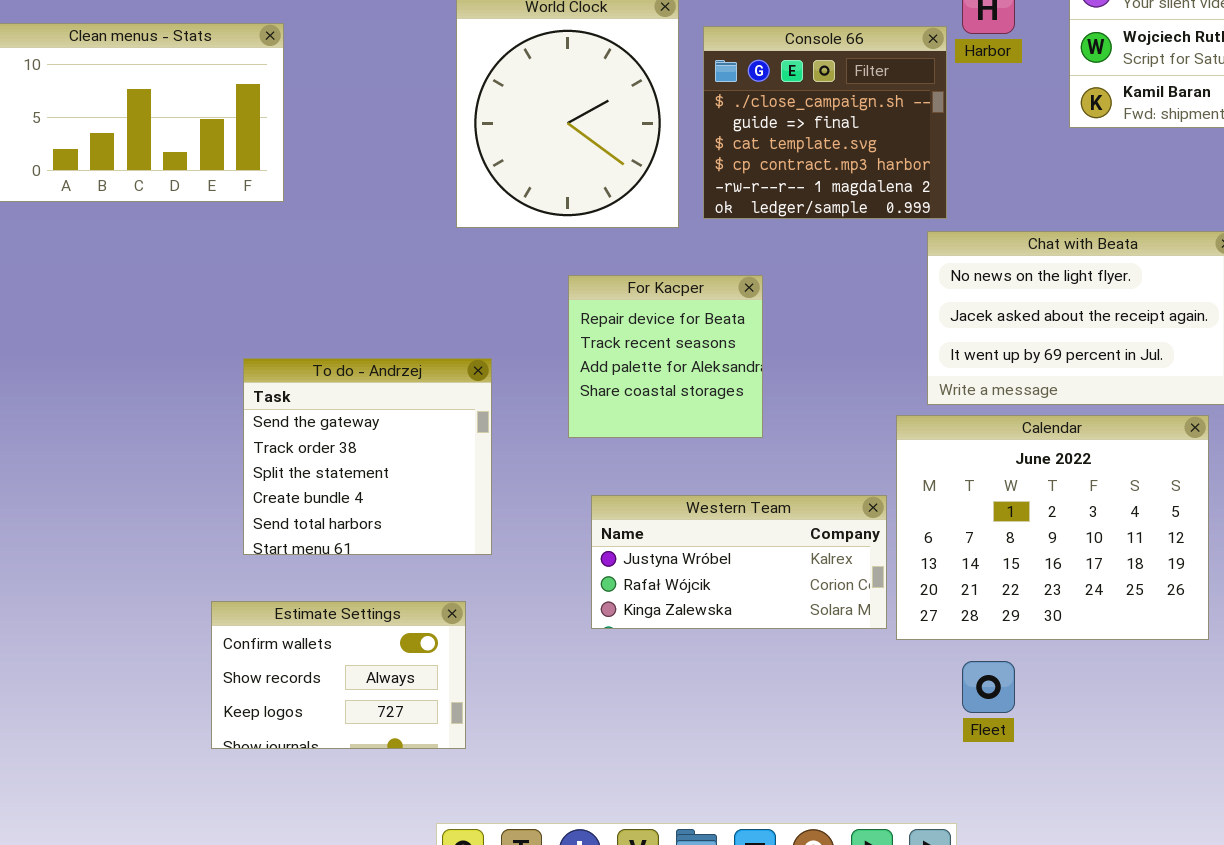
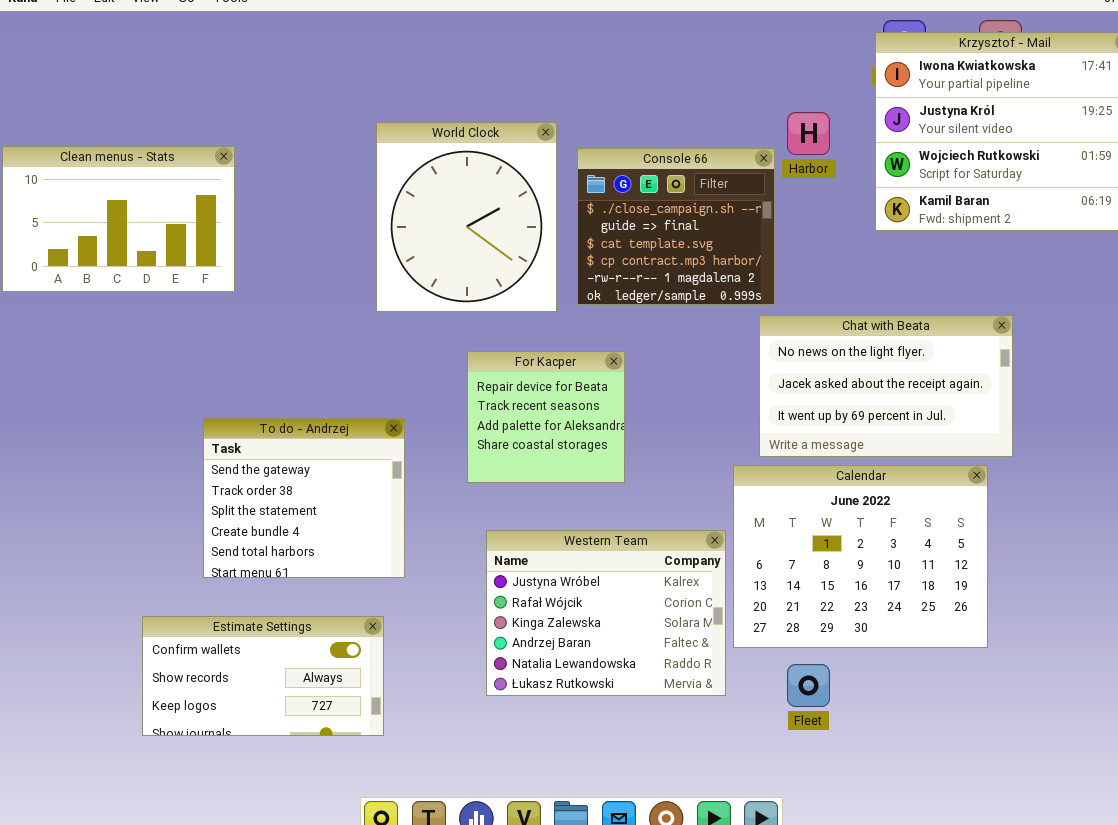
Western Team: [591,495,887,629] -> [486,530,726,696], resized
Estimate Settings: [211,601,466,749] -> [142,616,384,736], resized

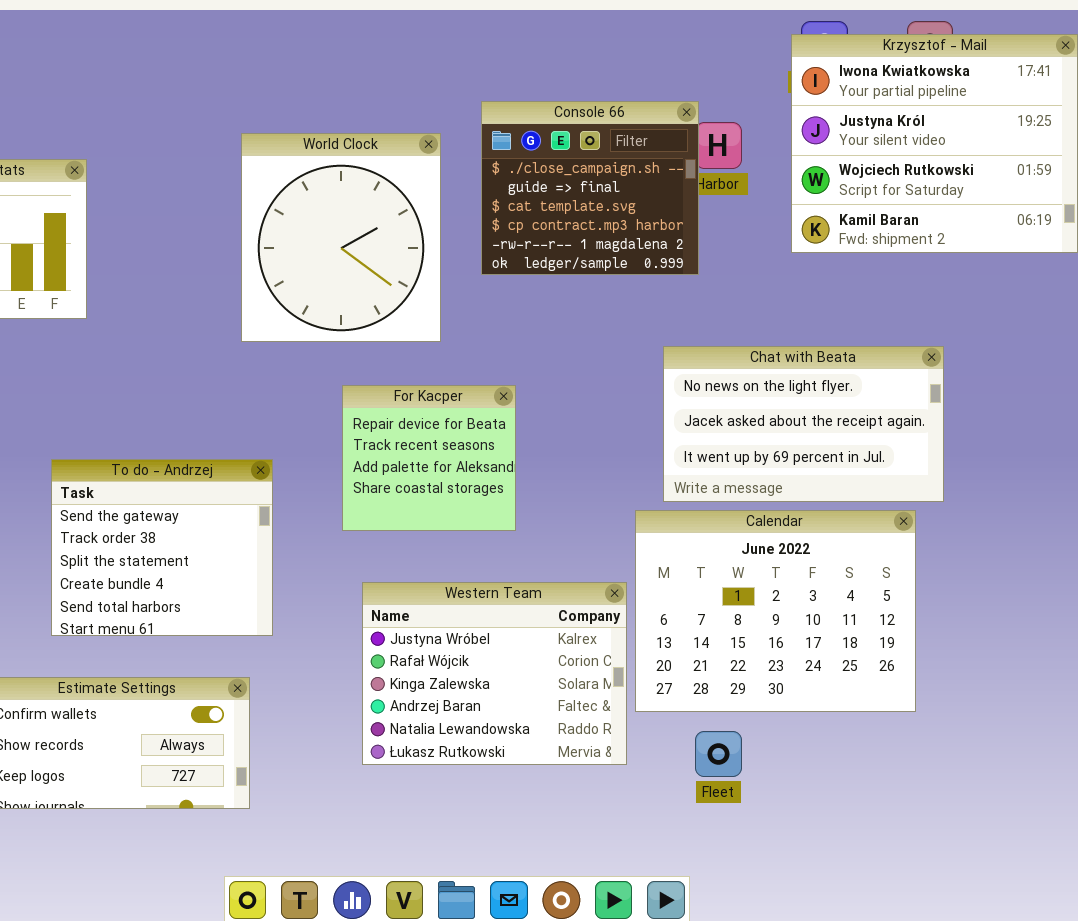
Console 66: [577,148,775,305] -> [481,101,699,275], moved

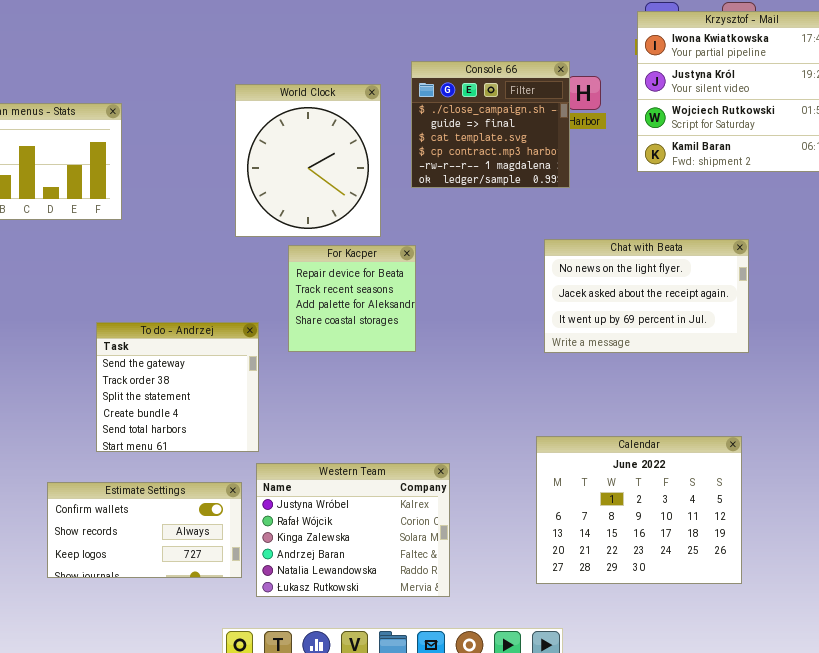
For Kacper: [342,385,516,531] -> [288,245,416,352], moved
Calendar: [635,510,916,712] -> [536,436,742,584], moved
Western Team: [362,582,627,765] -> [256,463,450,597], moved

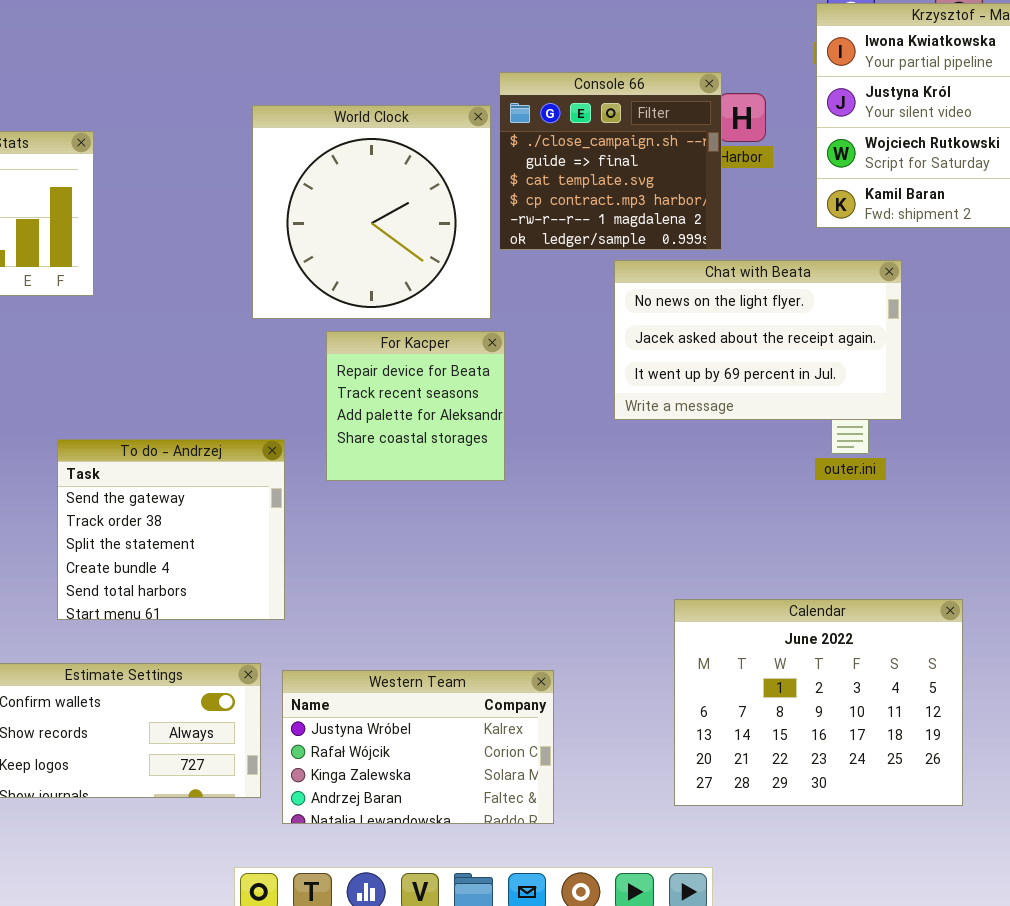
World Clock: [235,84,381,237] -> [252,105,491,319], resized
Chat with Beata: [544,239,749,353] -> [614,260,902,420], moved
Western Team: [256,463,450,597] -> [282,670,554,824], resized

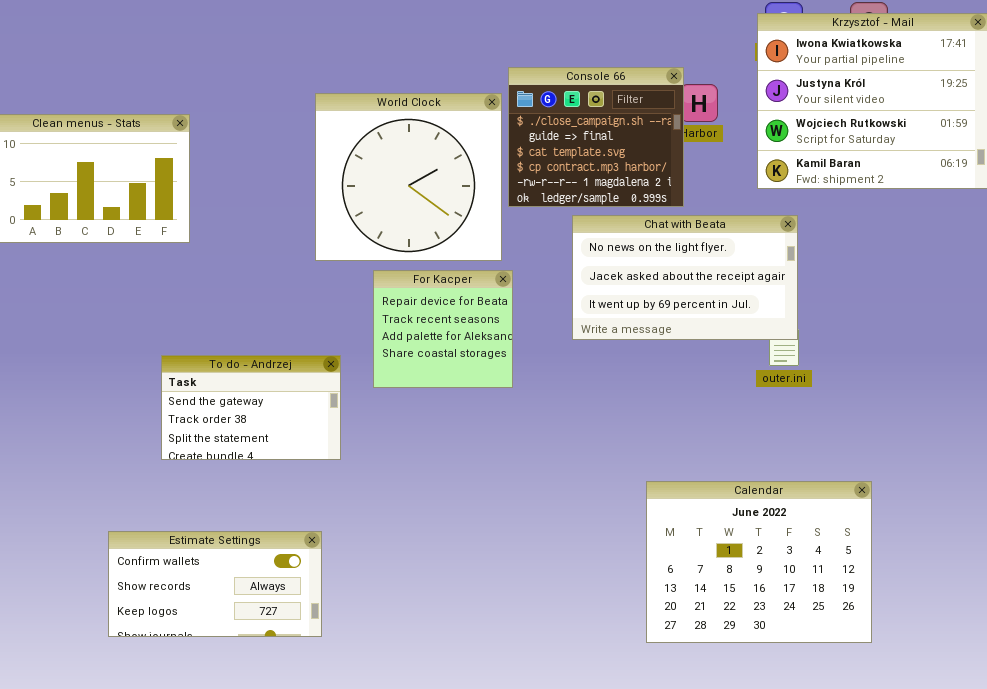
Chat with Beata: [614,260,902,420] -> [572,215,798,340], moved
To do - Andrzej: [57,439,285,620] -> [161,355,341,460], resized
Western Team: [282,670,554,824] -> none, closed

